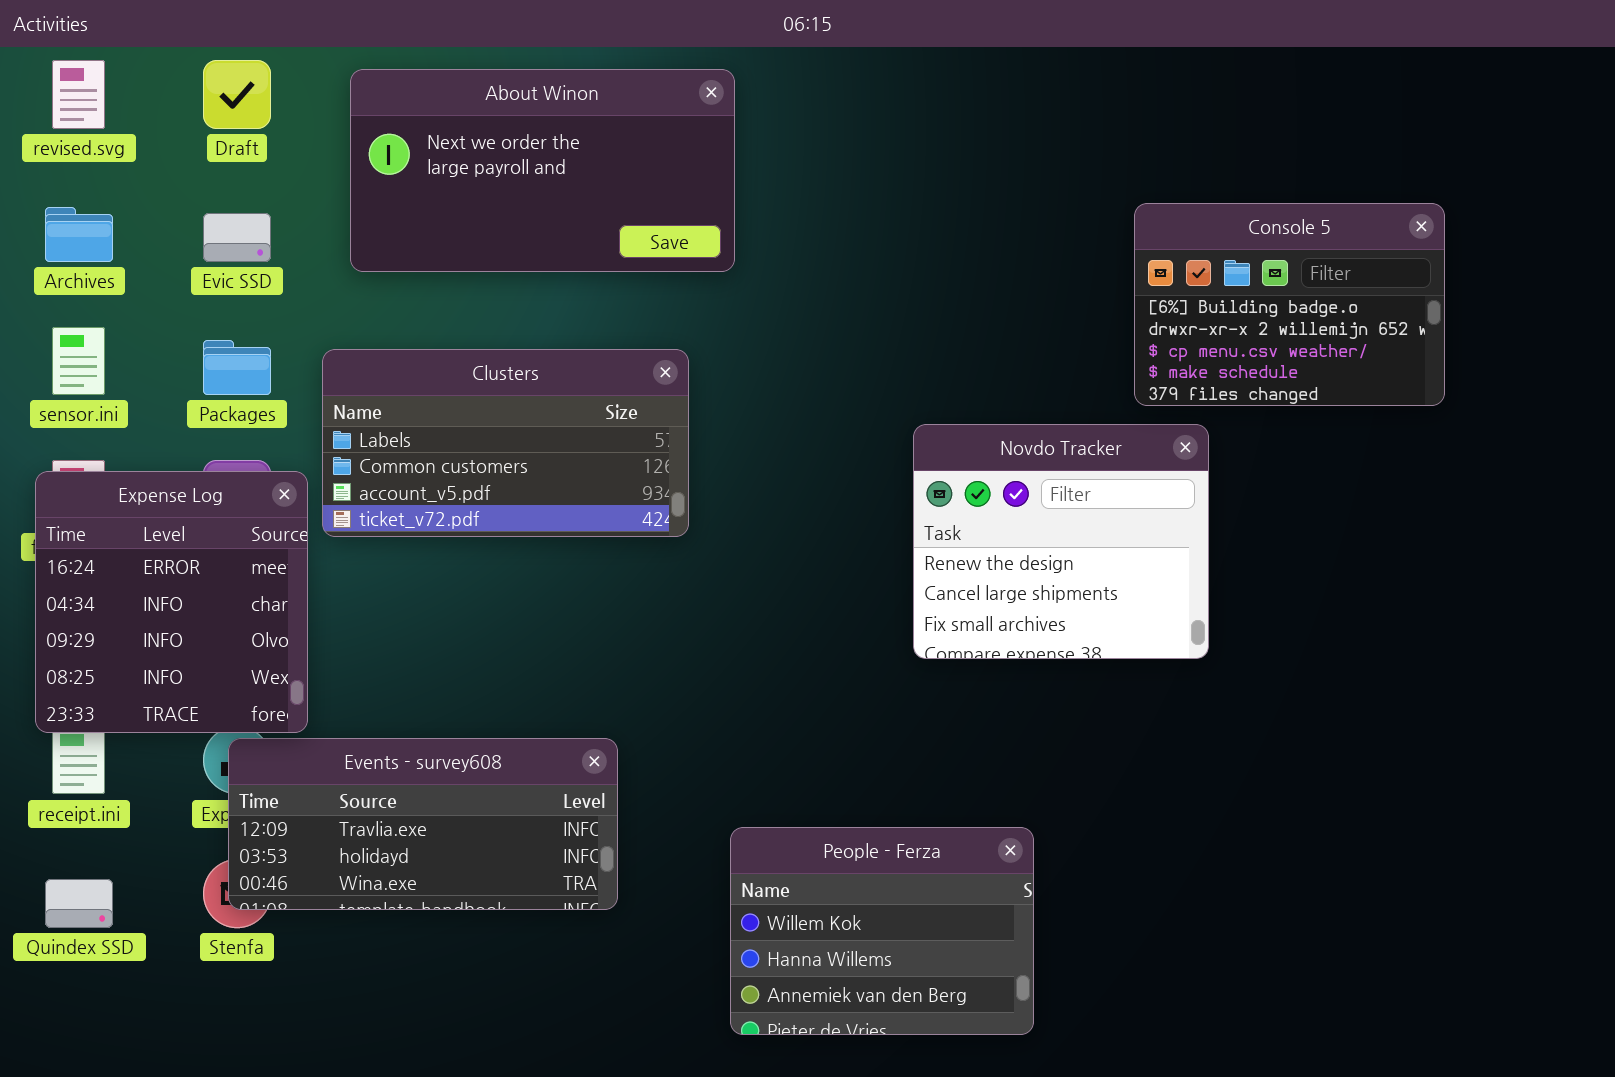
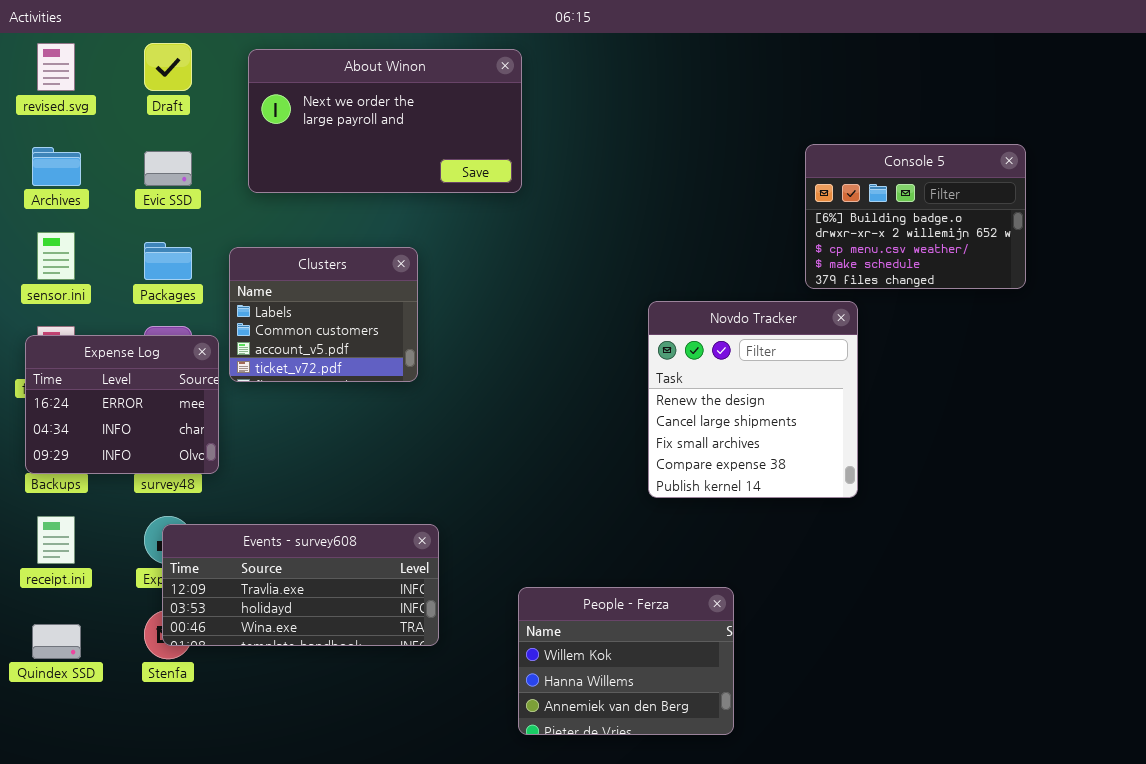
Clusters: [322,349,689,537] -> [229,247,418,382], resized
Novdo Tracker: [913,424,1209,659] -> [648,301,858,498], resized
Expense Log: [35,471,308,733] -> [25,335,219,474], resized

